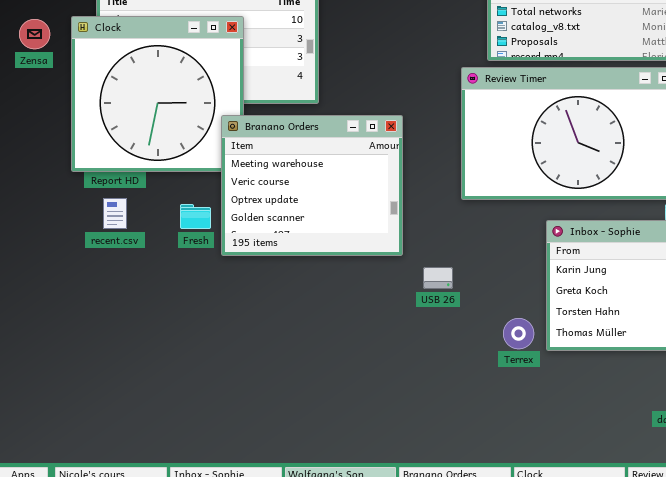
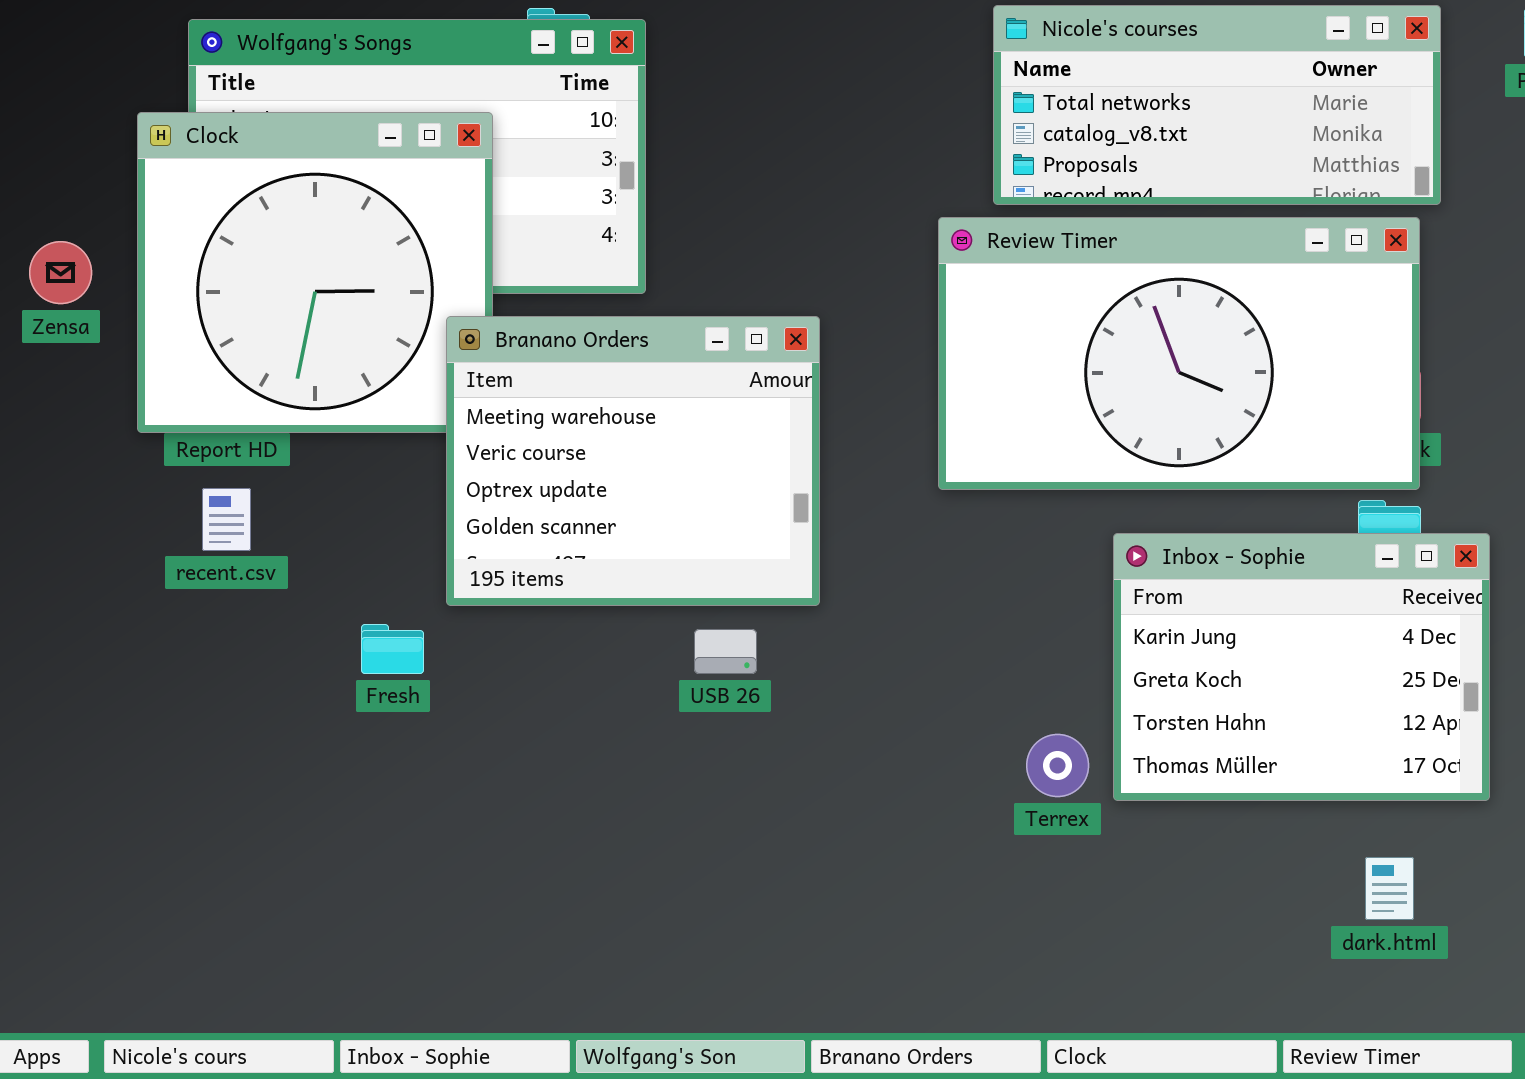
Zensa: [19,19,50,49] -> [29,241,92,304], moved
Fresh: [180,204,211,229] -> [361,624,424,674], moved
USB 26: [423,267,453,289] -> [694,629,757,674], moved

